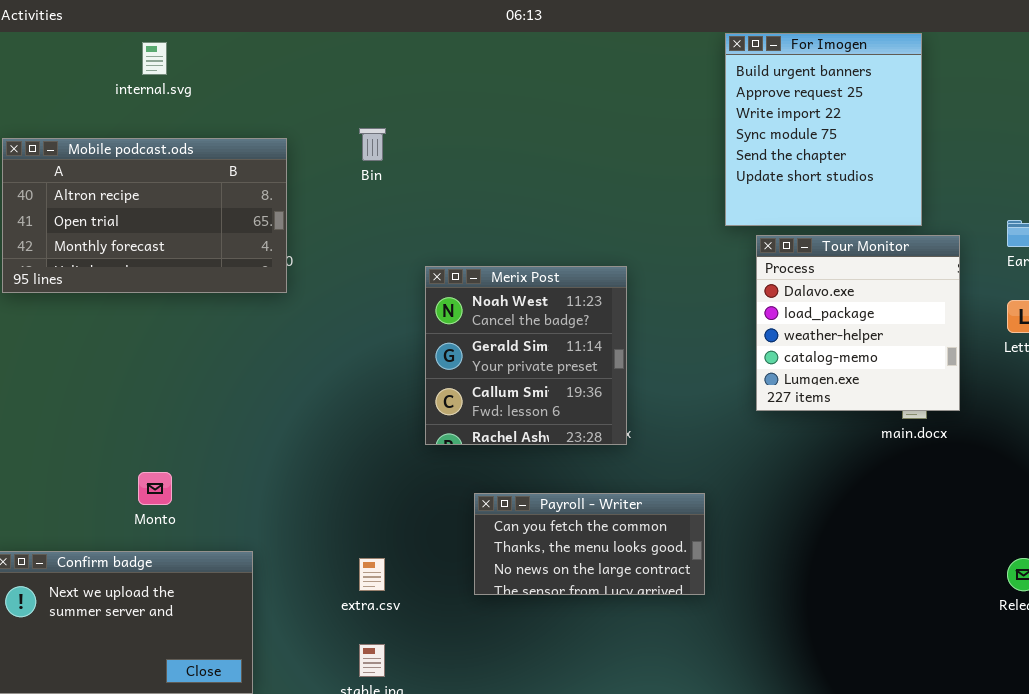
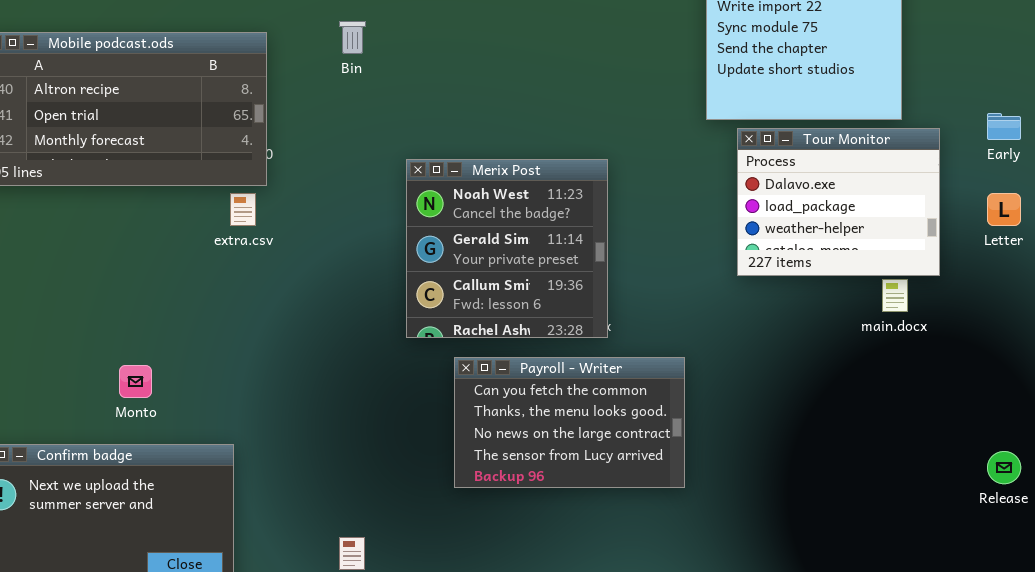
Tour Monitor: [756,235,960,411] -> [737,128,940,276], resized
Payroll - Writer: [474,493,705,595] -> [454,357,685,488], resized
extra.csv: [359,558,385,591] -> [230,193,256,226], moved

